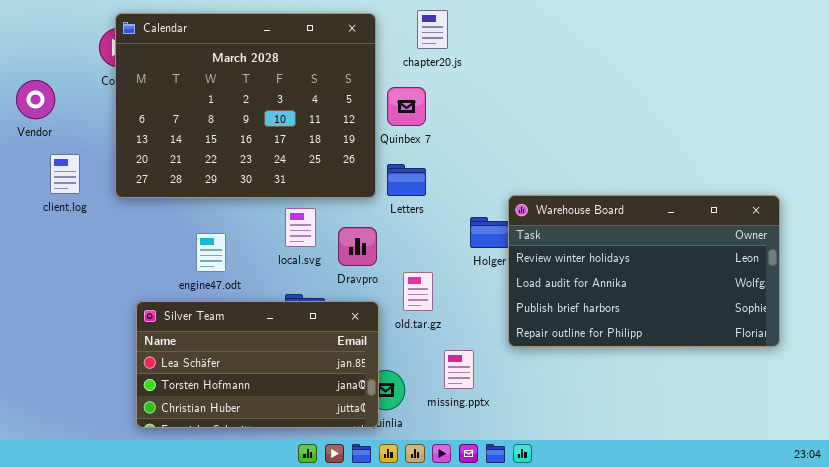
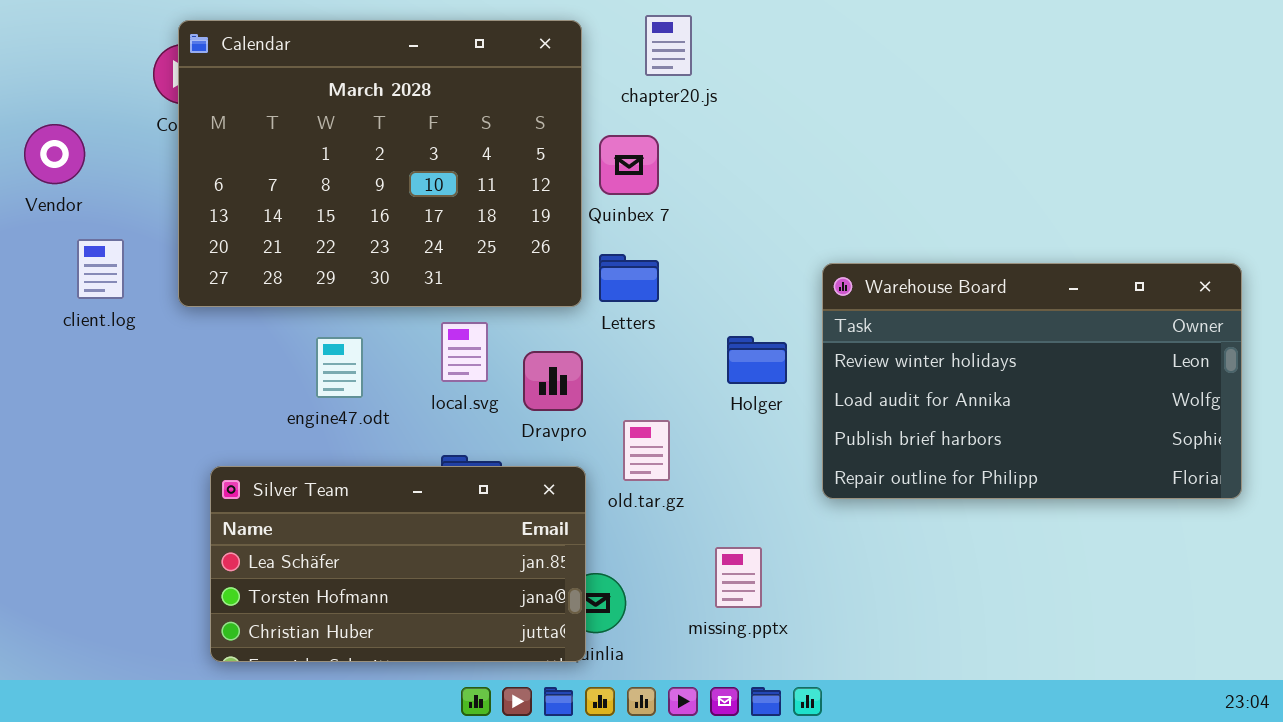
Warehouse Board: [508,195,780,347] -> [822,263,1242,499], moved
engine47.odt: [196,233,226,272] -> [316,337,363,398], moved
missing.pptx: [444,350,474,389] -> [715,547,762,608], moved

